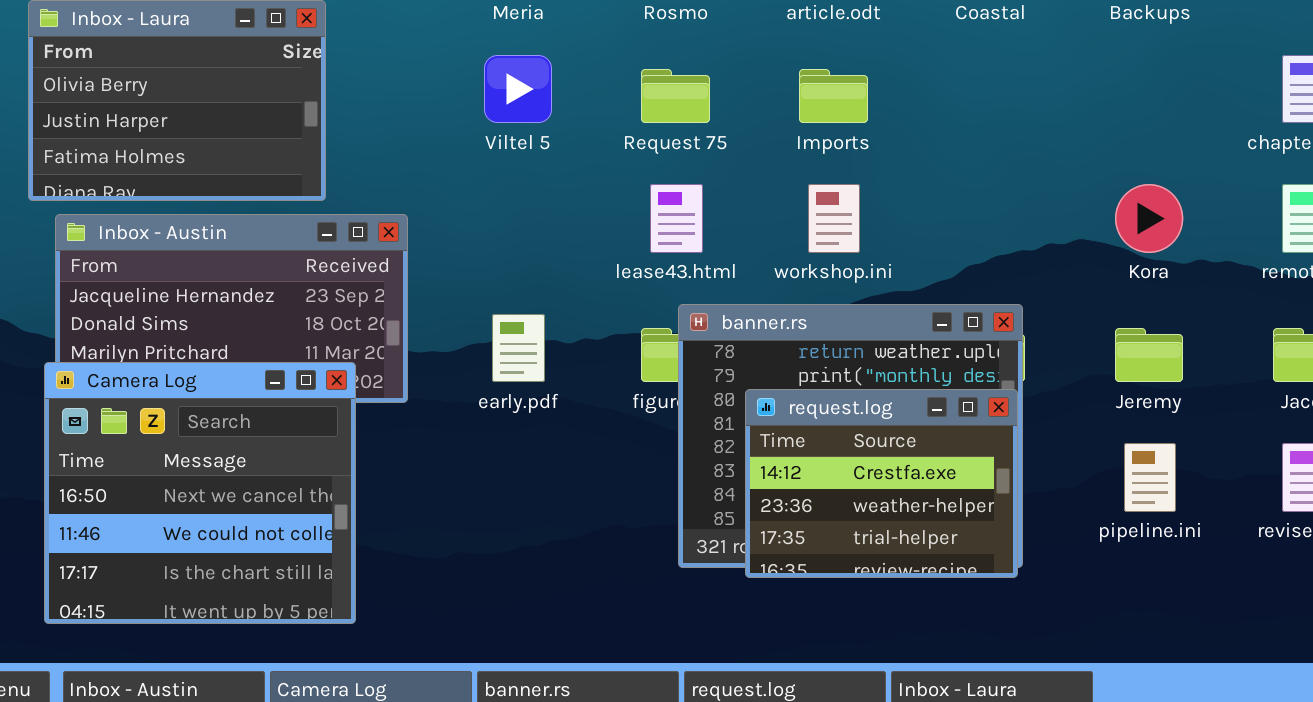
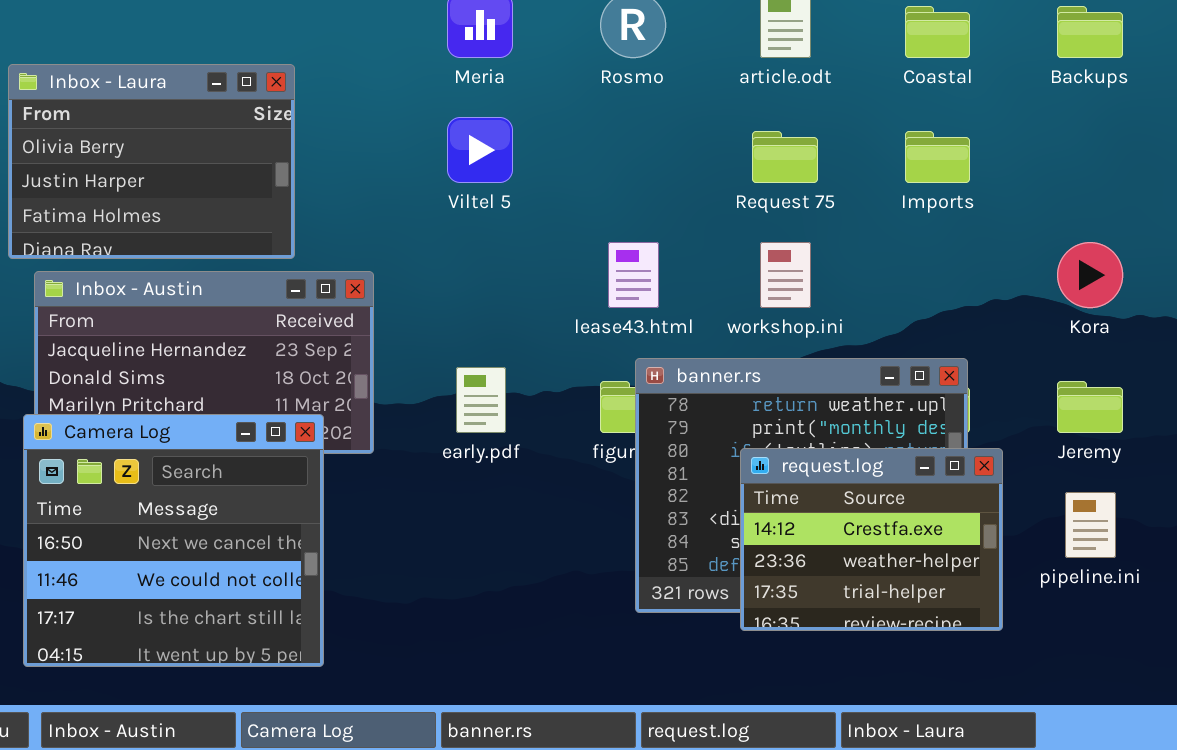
Request 75: [641,69,710,123] -> [752,131,818,183], moved
Imports: [799,69,868,123] -> [905,131,970,183], moved
request.log: [745,389,1018,578] -> [740,448,1003,631], moved

